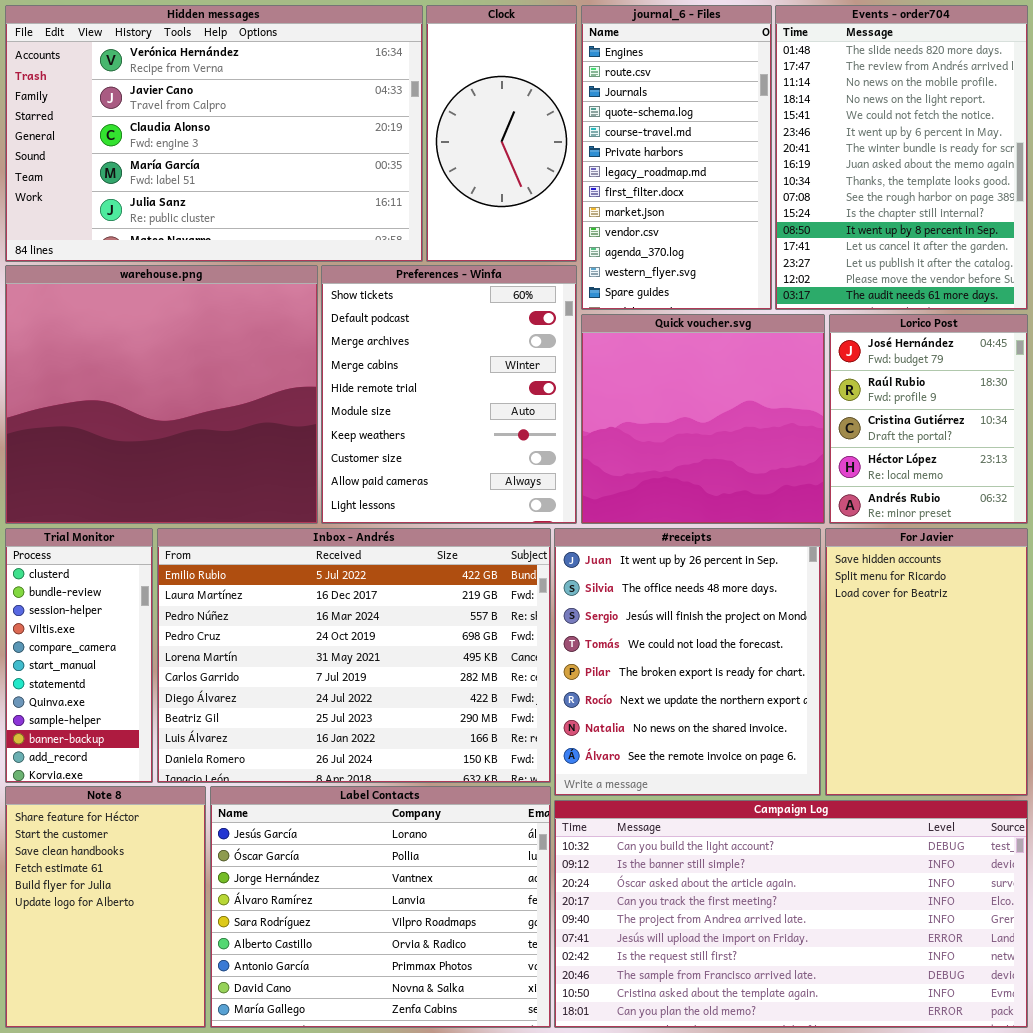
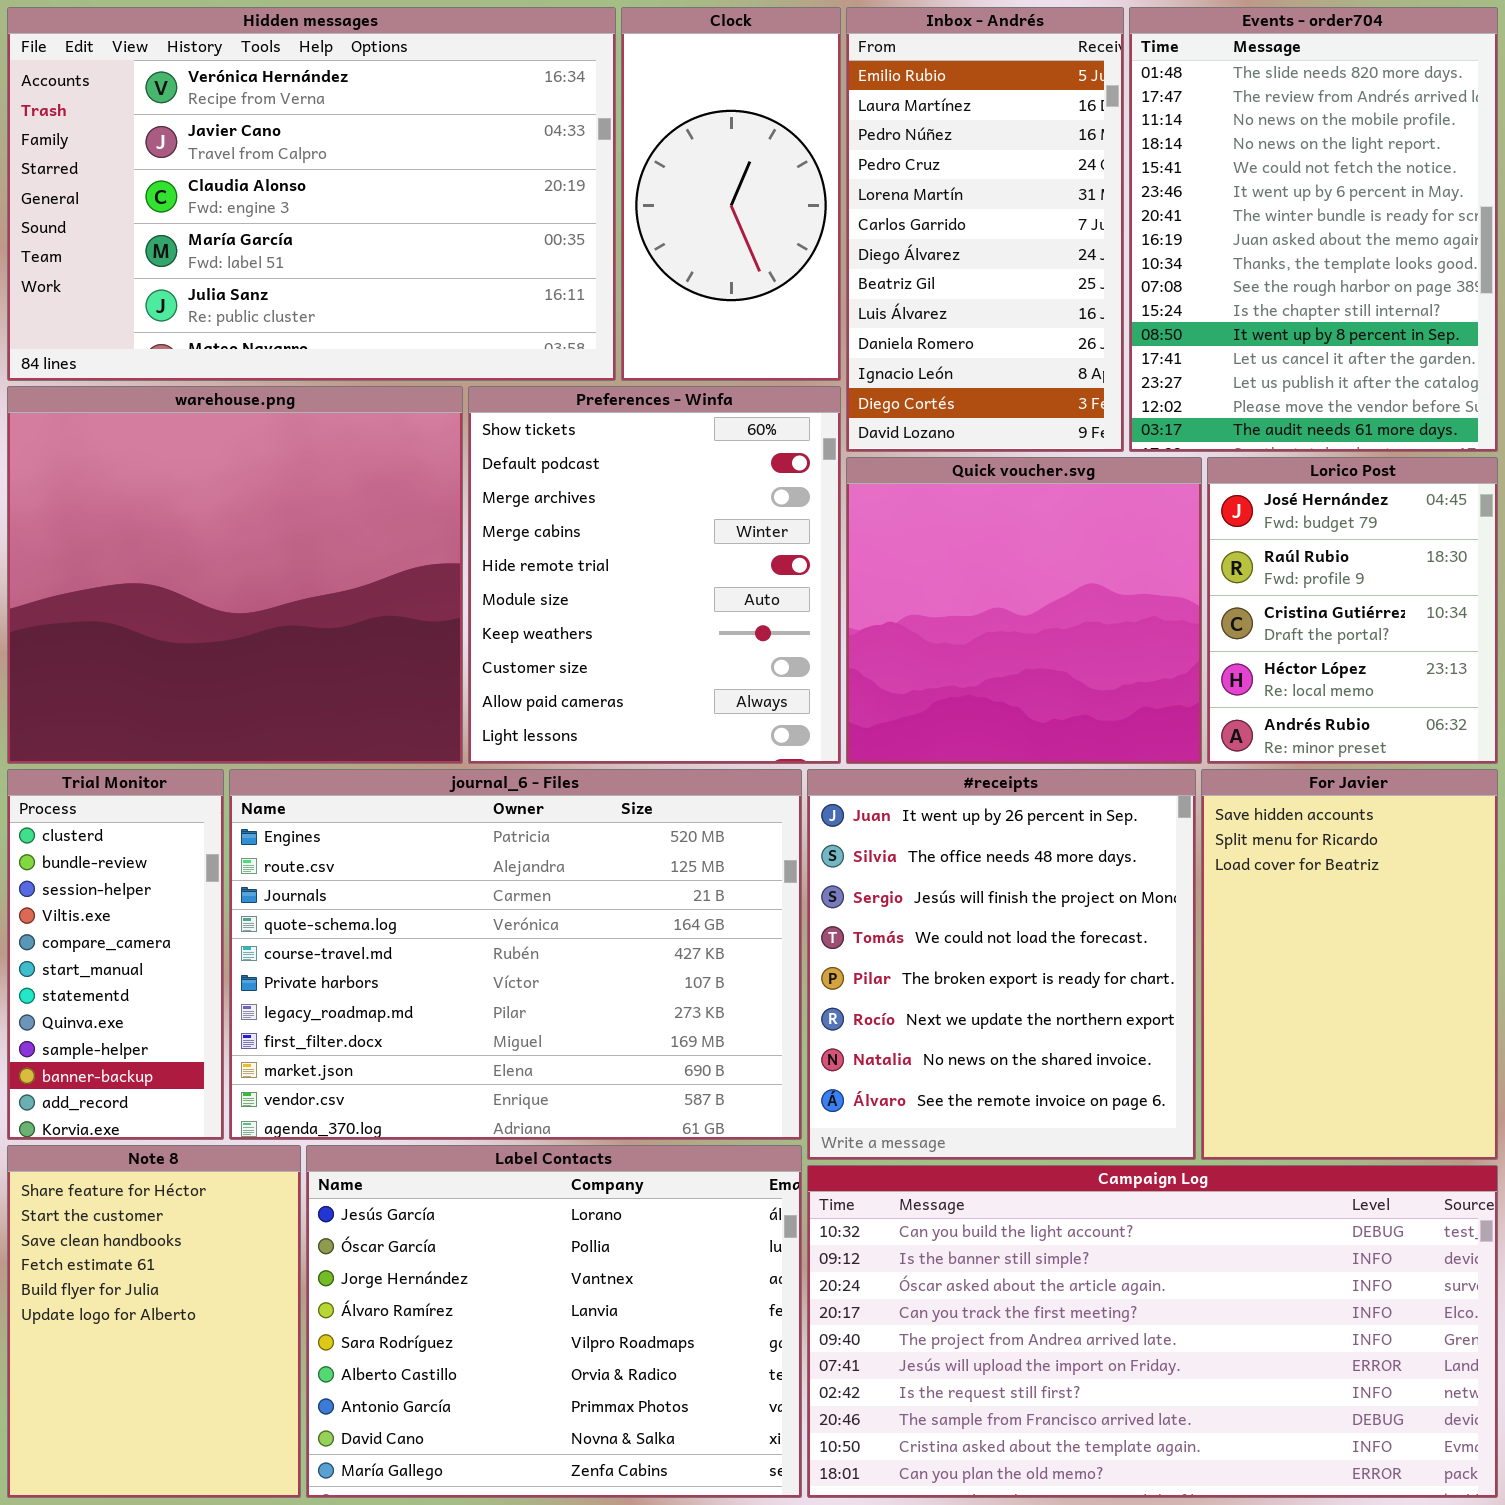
journal_6 - Files: [581,5,772,310] -> [229,769,802,1140], moved, resized
Inbox - Andrés: [157,528,551,783] -> [846,7,1124,452], moved, resized

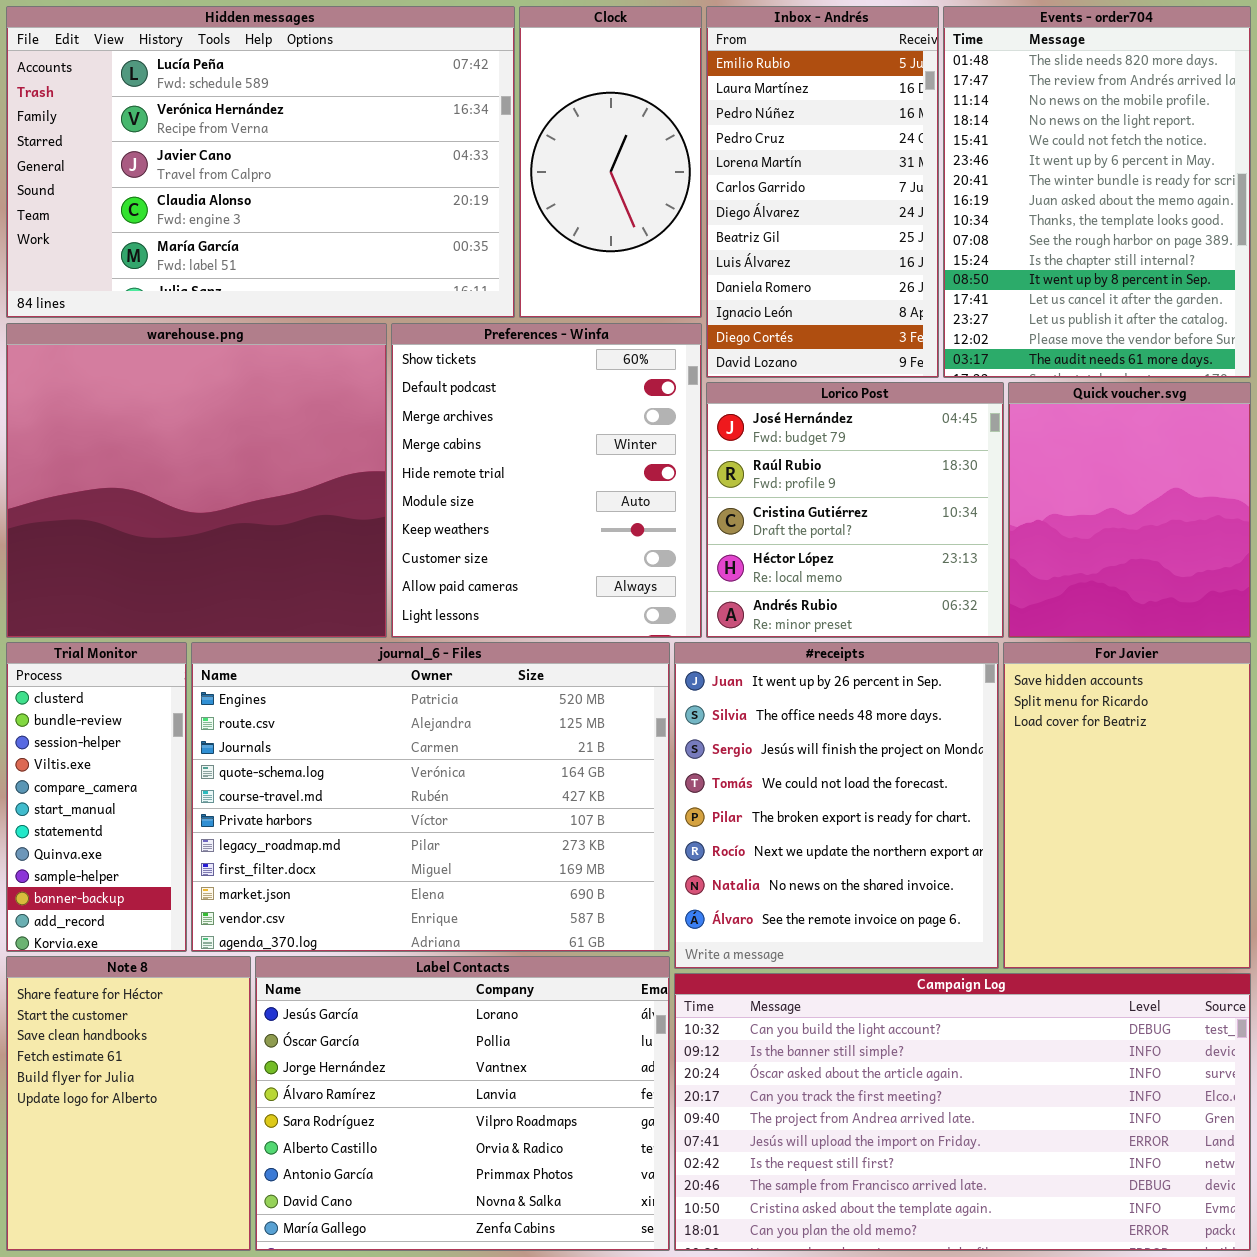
Hidden messages: [7,7,616,381] -> [6,6,515,318], scrolled up 1 row
Quick voucher.svg: [846,457,1202,764] -> [1008,382,1251,638], moved, resized
Lorico Post: [1207,457,1498,764] -> [706,382,1004,638], moved, resized

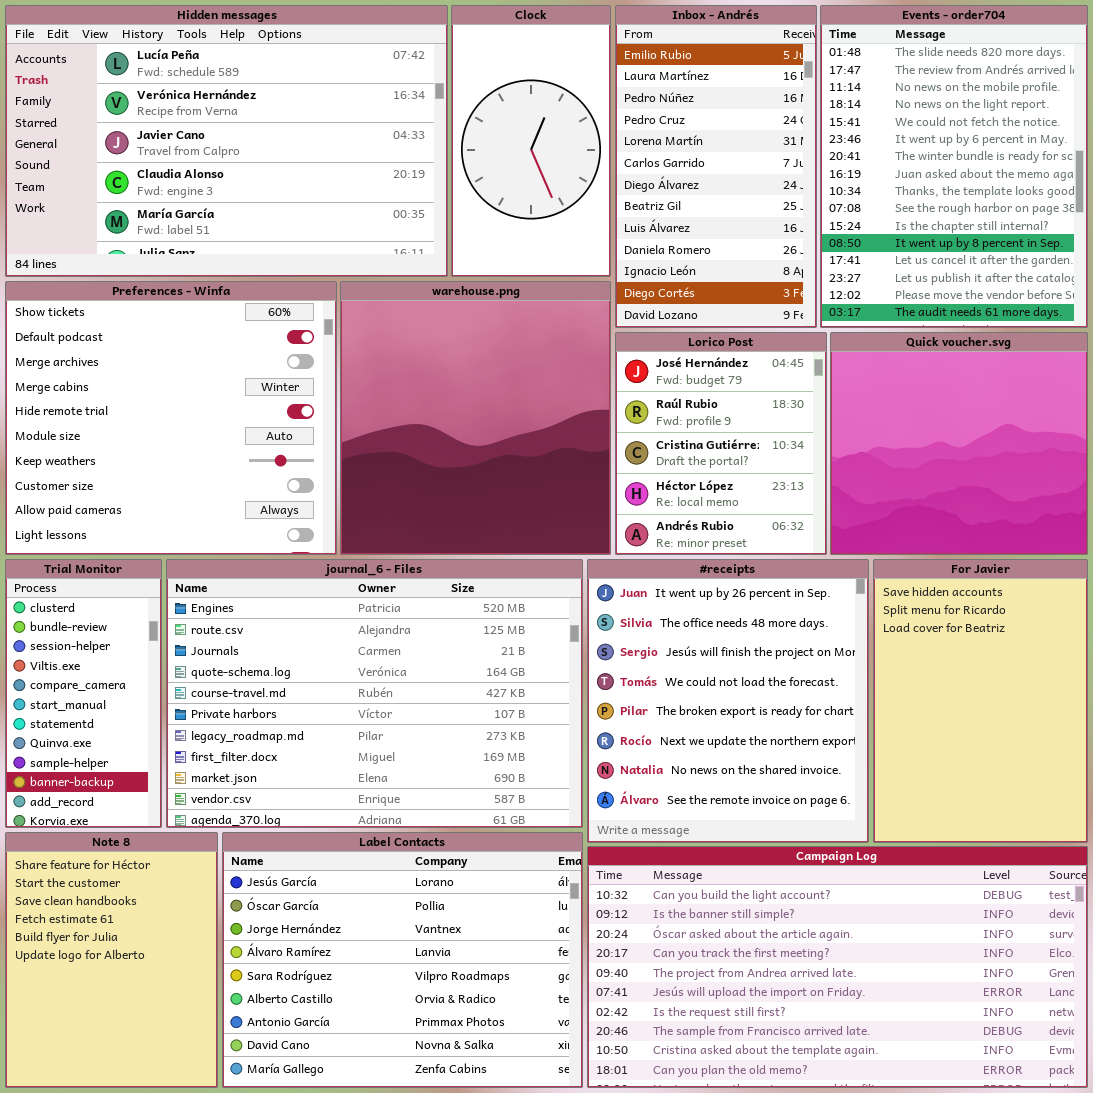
warehouse.png: [6,323,387,638] -> [340,281,611,555], moved, resized
Preferences - Winfa: [391,323,702,638] -> [5,281,337,555], moved, resized
Lorico Post: [706,382,1004,638] -> [615,332,827,555], resized
Quick voucher.svg: [1008,382,1251,638] -> [830,332,1088,555], resized

